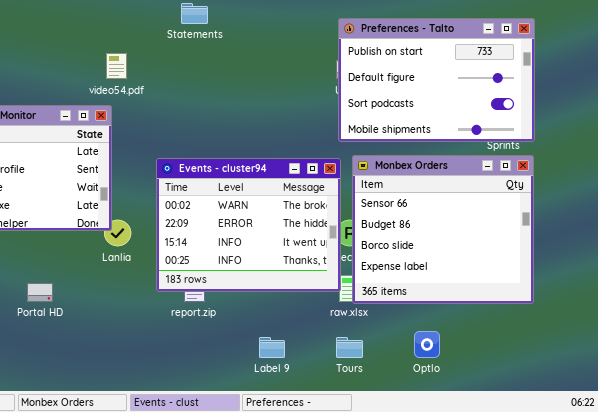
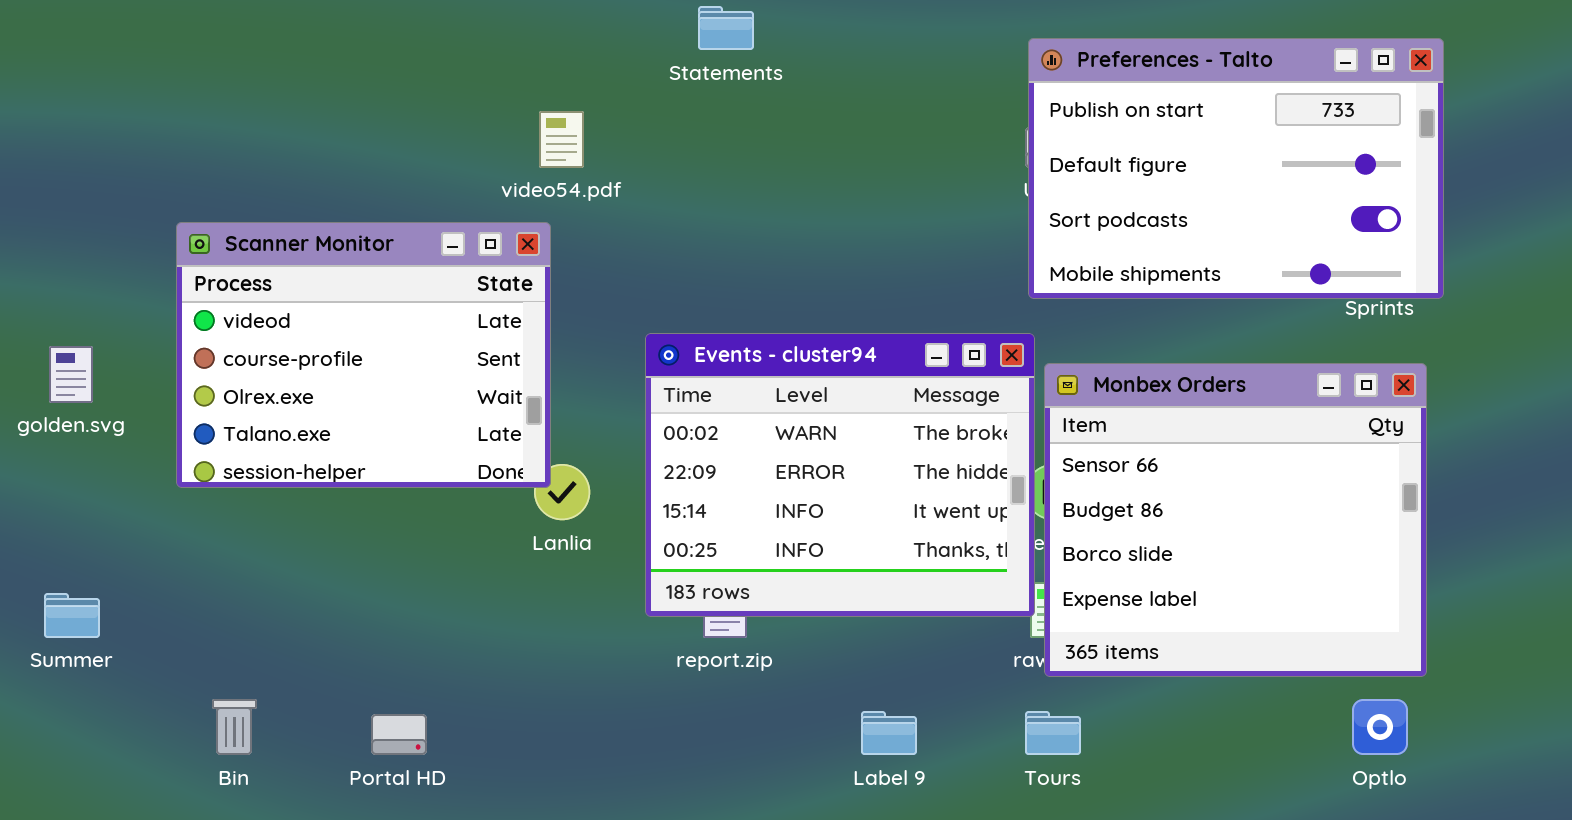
Monbex Orders: [352,155,534,304] -> [1044,363,1427,677], moved
Portal HD: [27,283,53,302] -> [371,714,427,755], moved
Optlo: [414,331,440,358] -> [1352,699,1408,755], moved

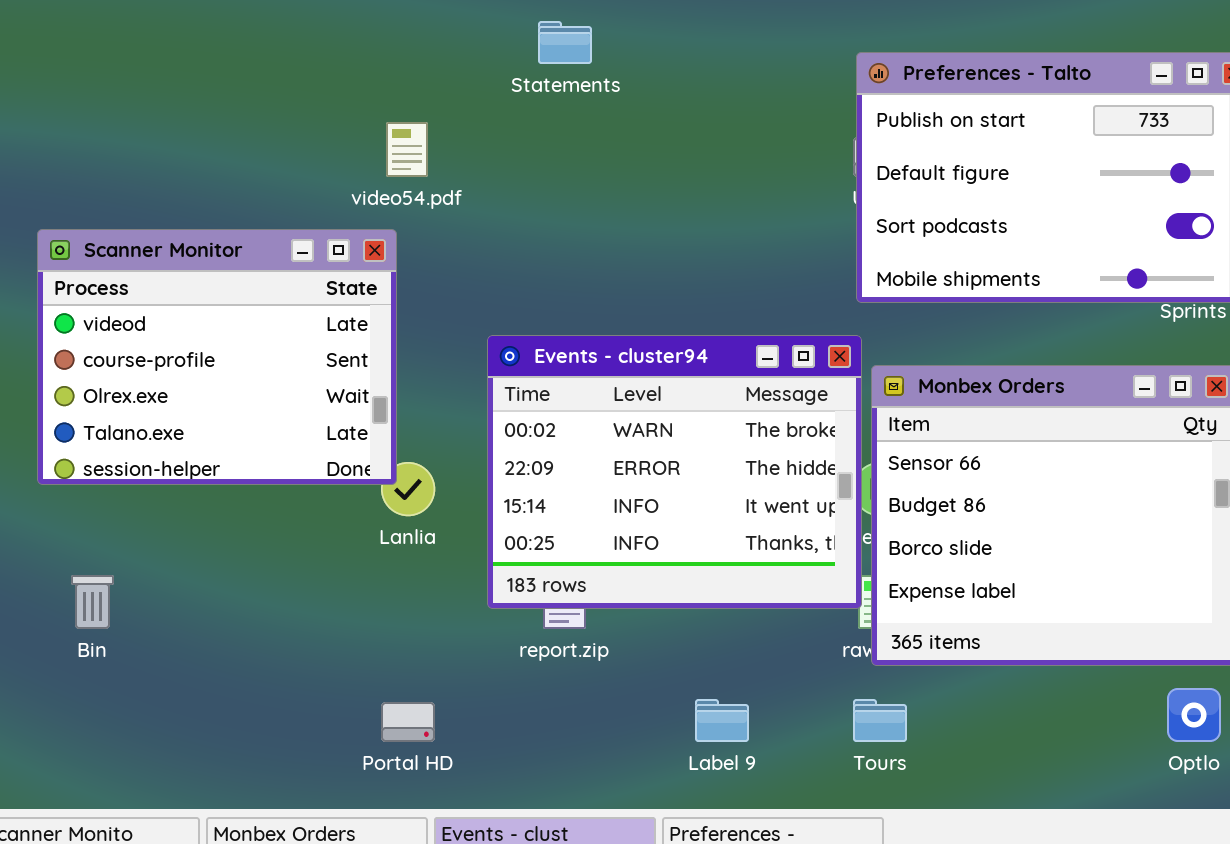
Bin: [212,699,257,755] -> [71,575,114,629], moved
Portal HD: [371,714,427,755] -> [381,702,435,742], moved

